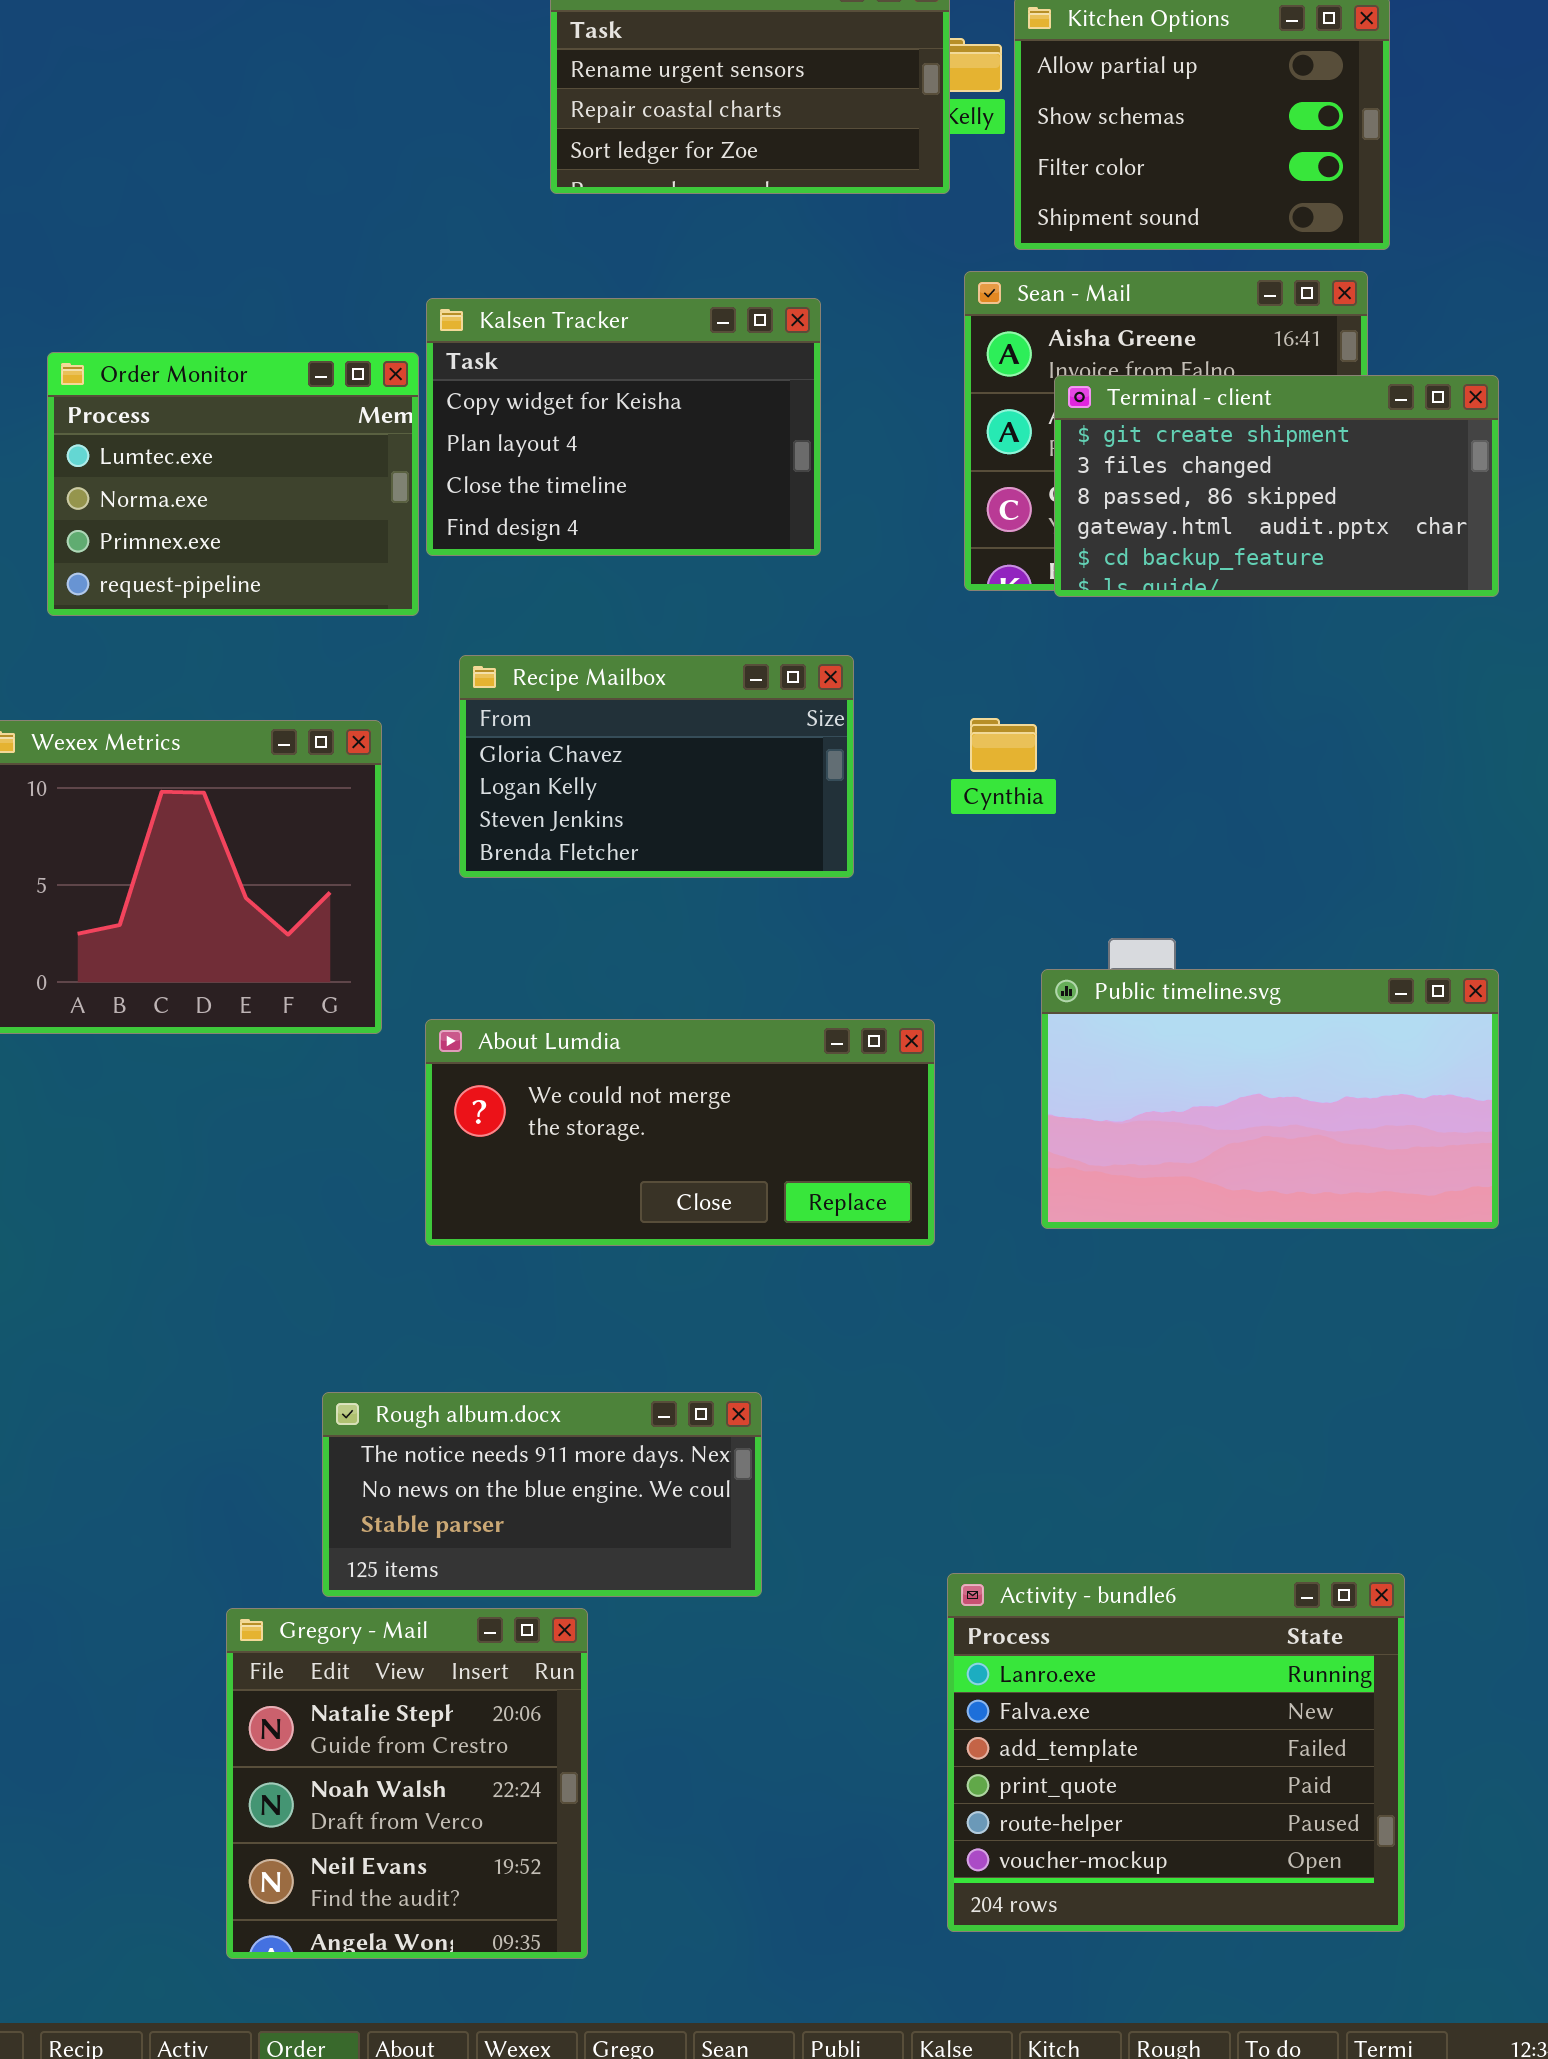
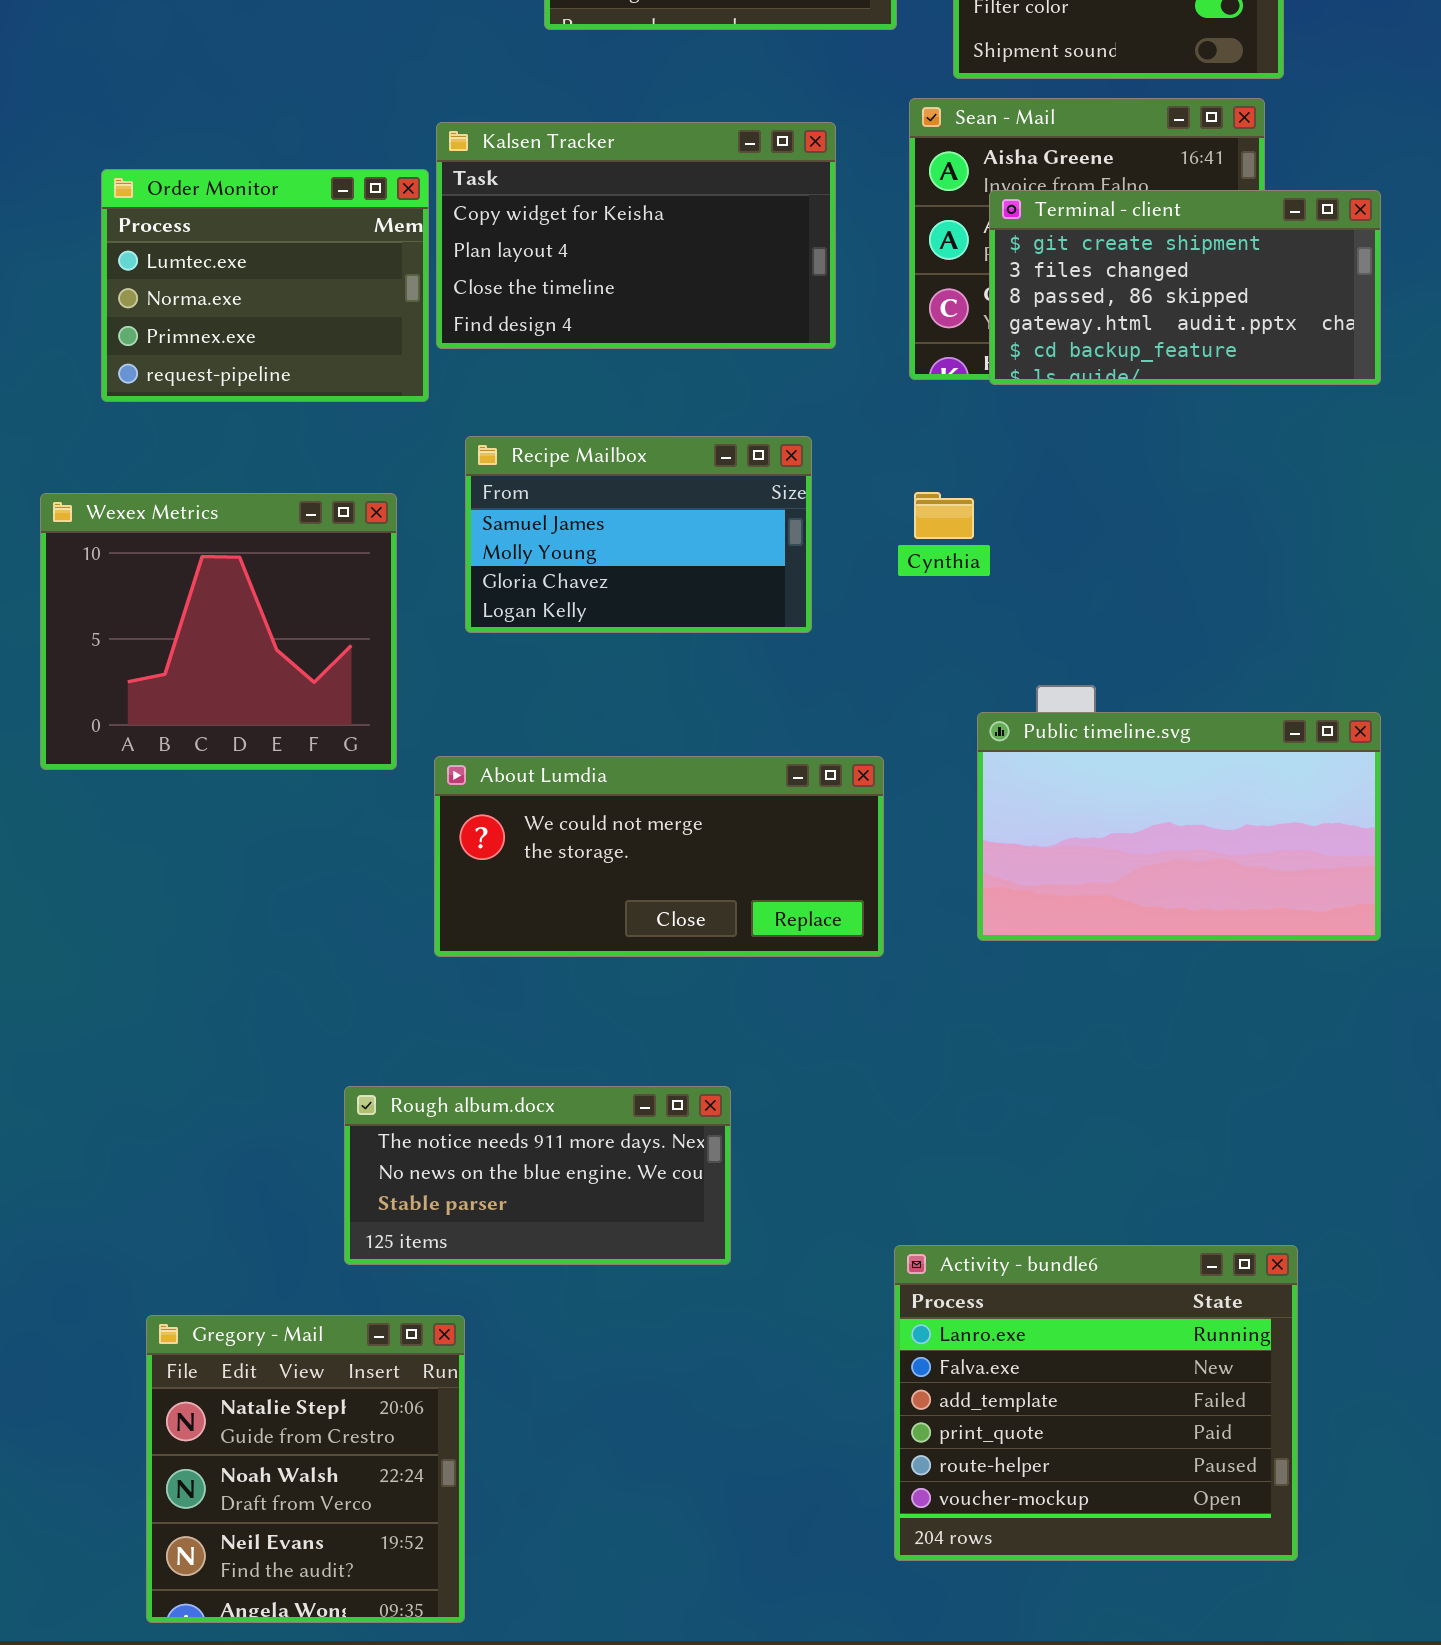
Kalsen Tracker: [426,298,821,556] -> [436,122,836,349], resized
Recipe Mailbox: [459,655,854,878] -> [465,436,812,633], scrolled up 2 rows
Gregory - Mail: [226,1608,588,1959] -> [146,1315,465,1623], moved

